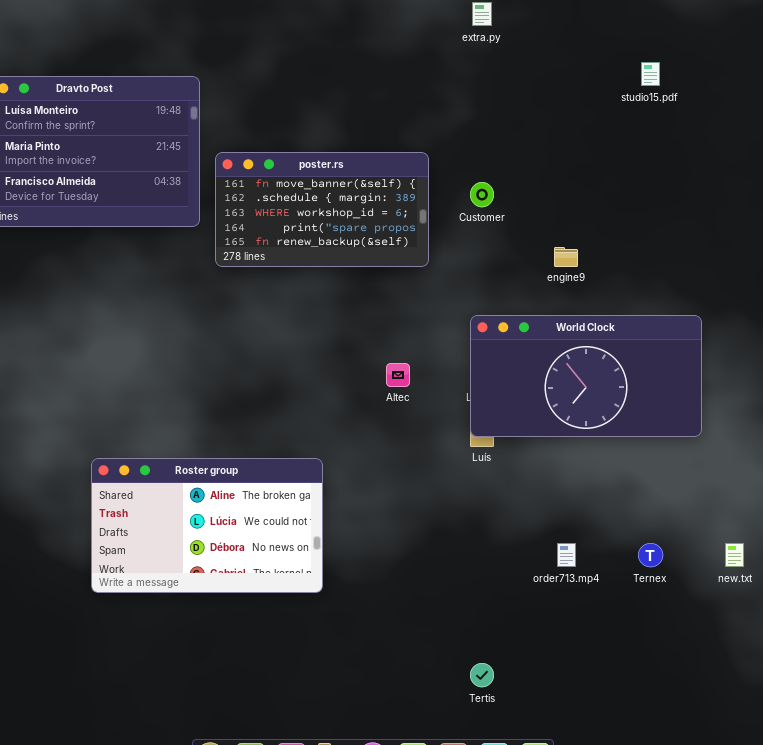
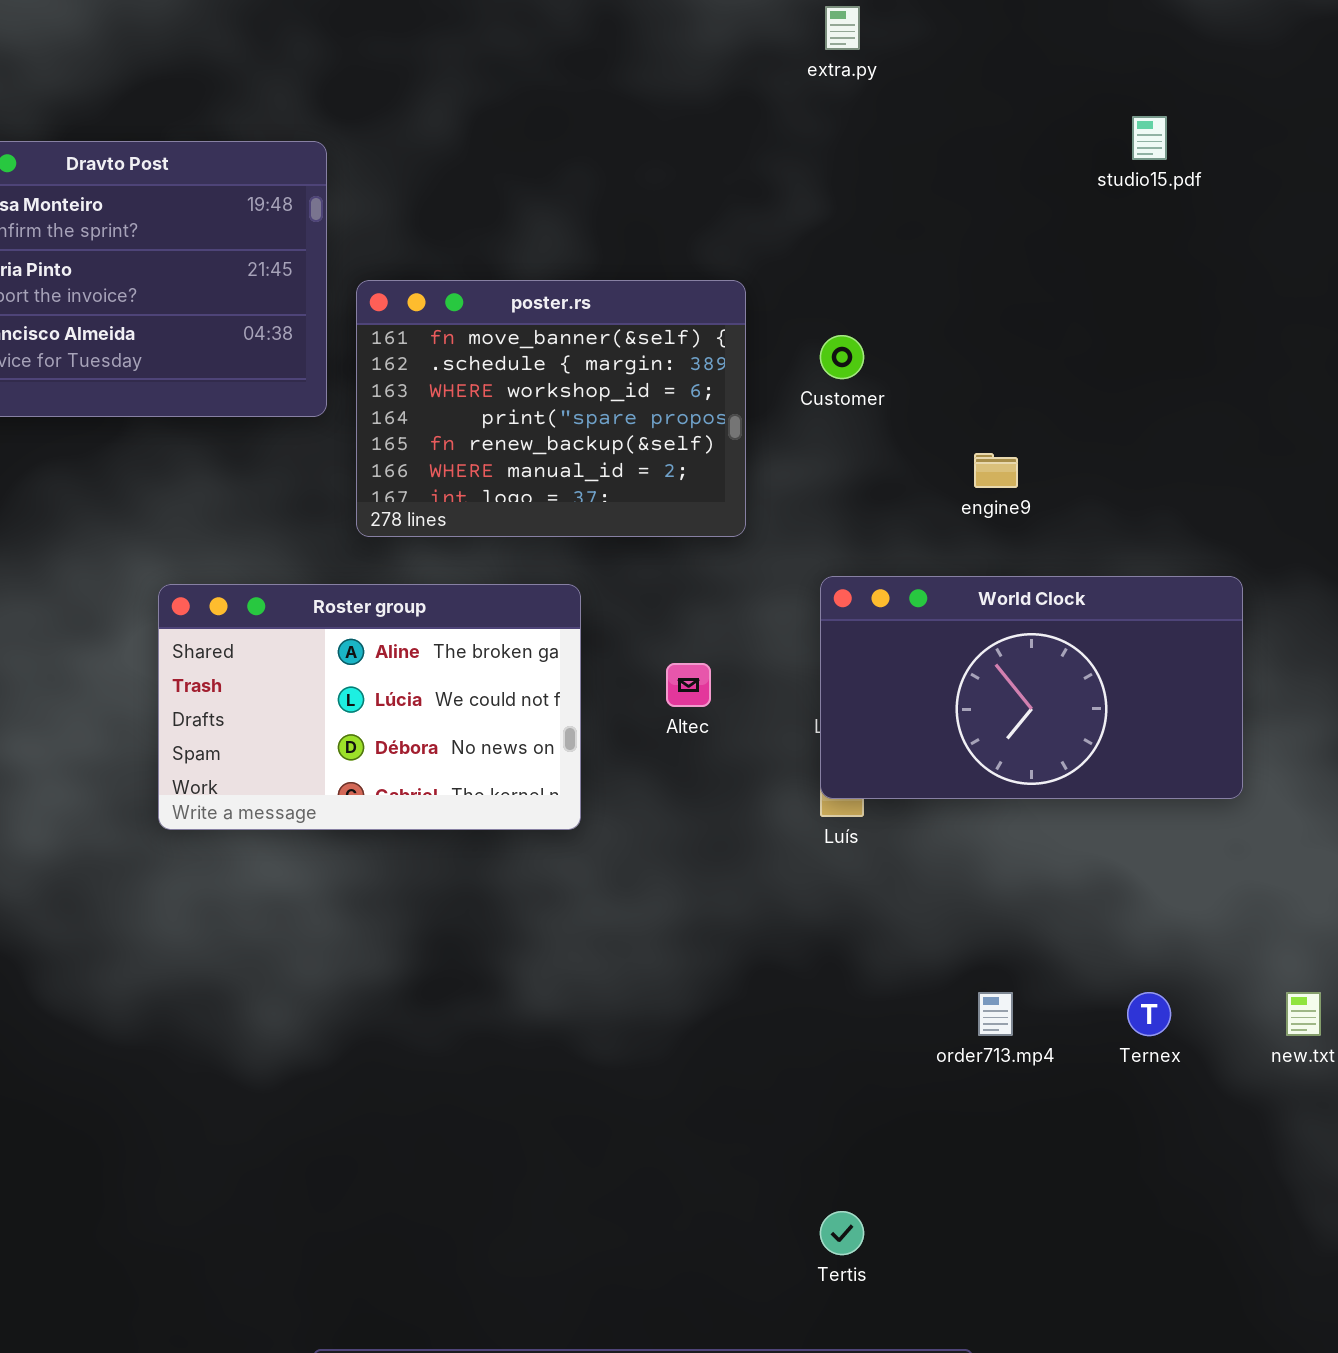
poster.rs: [215,152,429,267] -> [356,280,746,537], resized
Roster group: [91,458,323,593] -> [158,584,581,830], moved

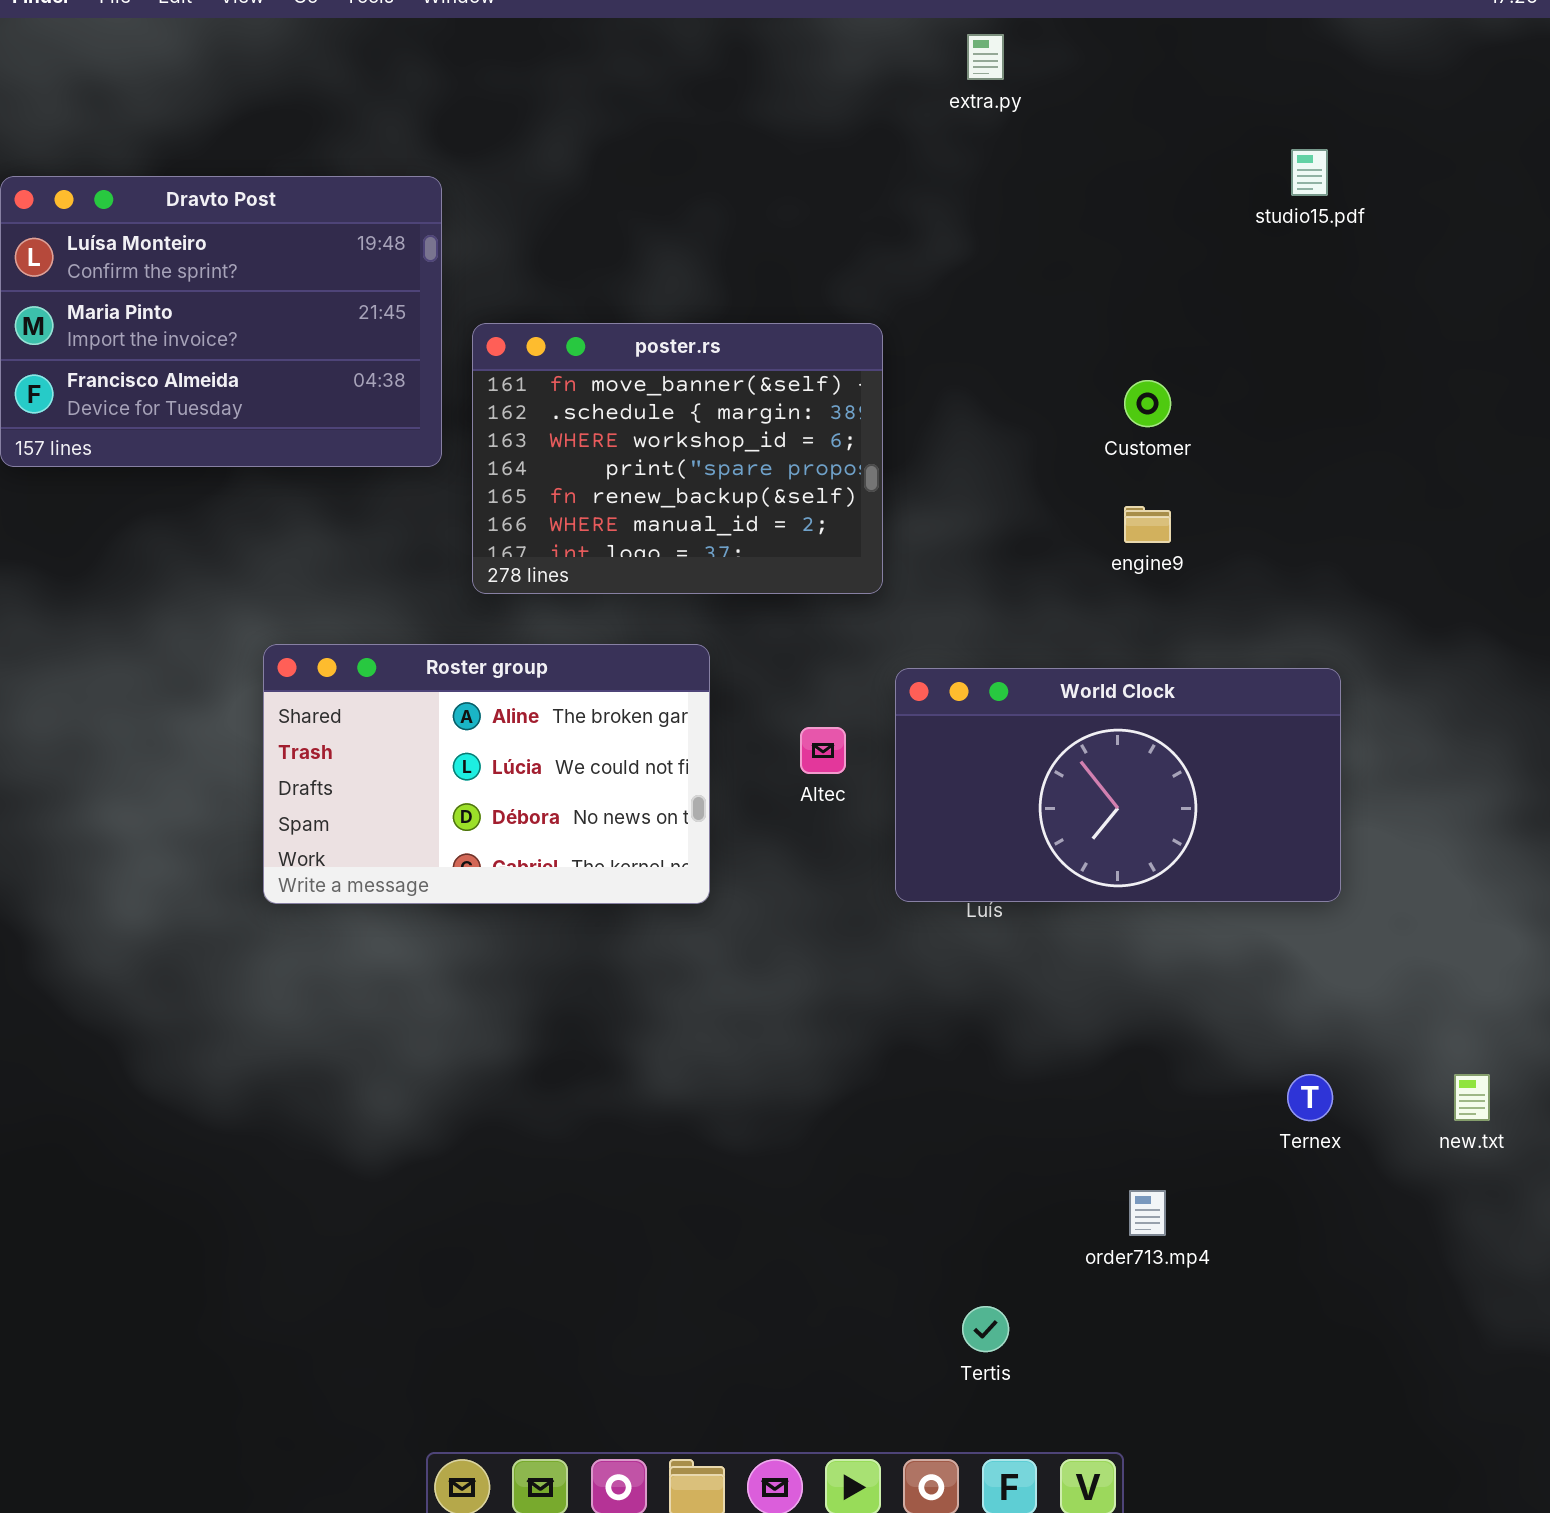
Customer: [820,335,864,379] -> [1124,380,1171,427], moved
World Clock: [820,576,1243,799] -> [895,668,1341,902], moved
order713.mp4: [978,992,1013,1036] -> [1129,1190,1166,1236], moved

